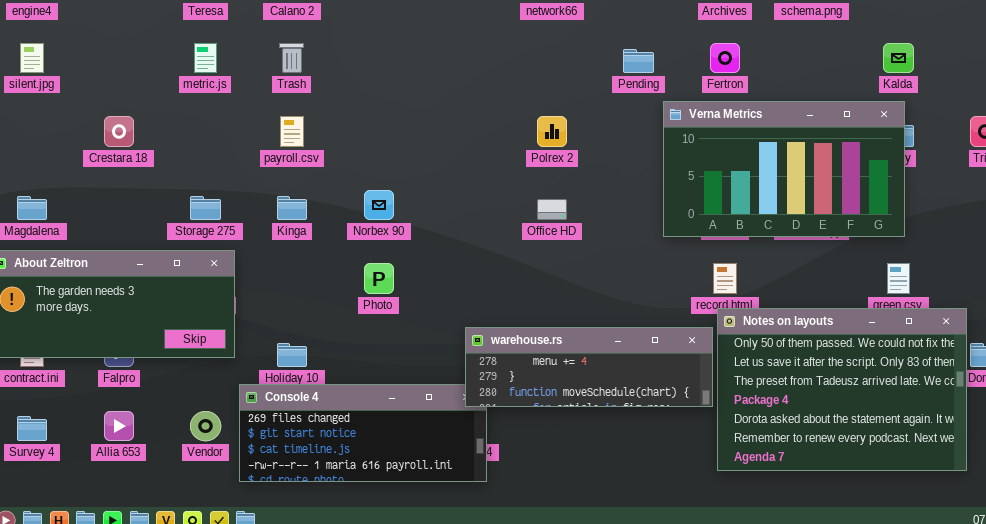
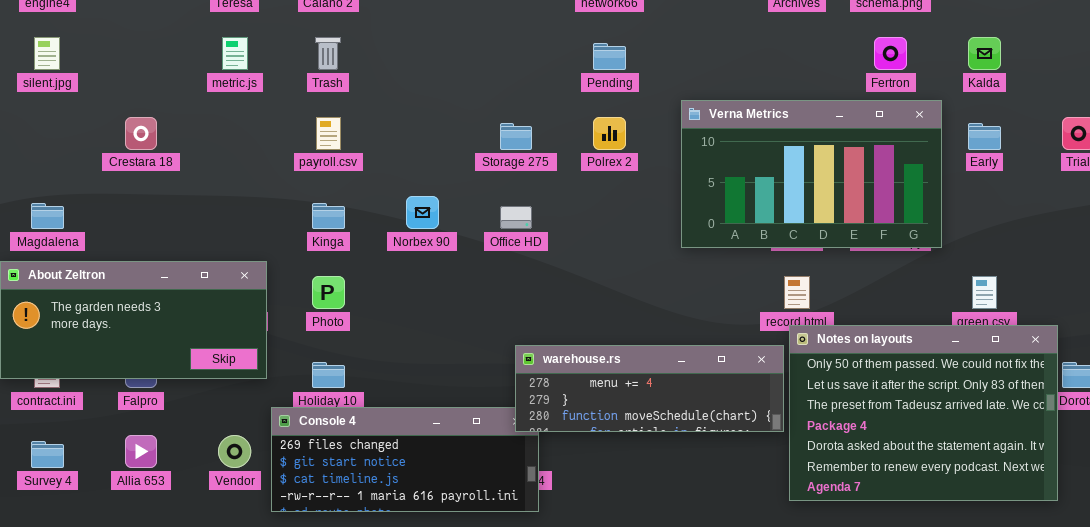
Fertron: [710,43,740,73] -> [874,37,907,70], moved
Pending: [623,49,654,73] -> [593,43,626,70], moved
Verna Metrics: [663,101,905,237] -> [681,100,942,248], moved
Storage 275: [190,196,221,220] -> [500,123,532,150], moved
Office HD: [537,199,567,220] -> [500,206,532,229], moved
Photo: [364,263,394,294] -> [312,276,345,309], moved

